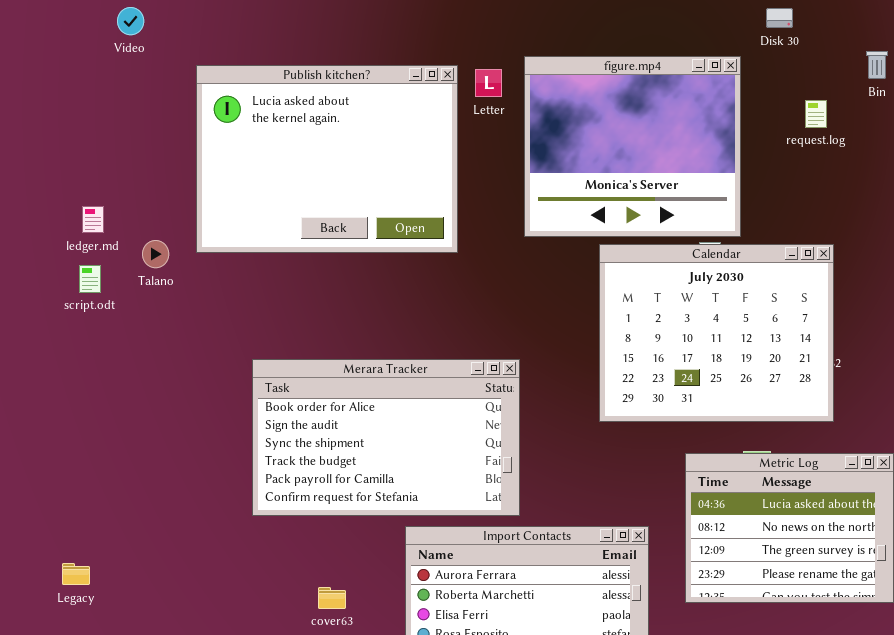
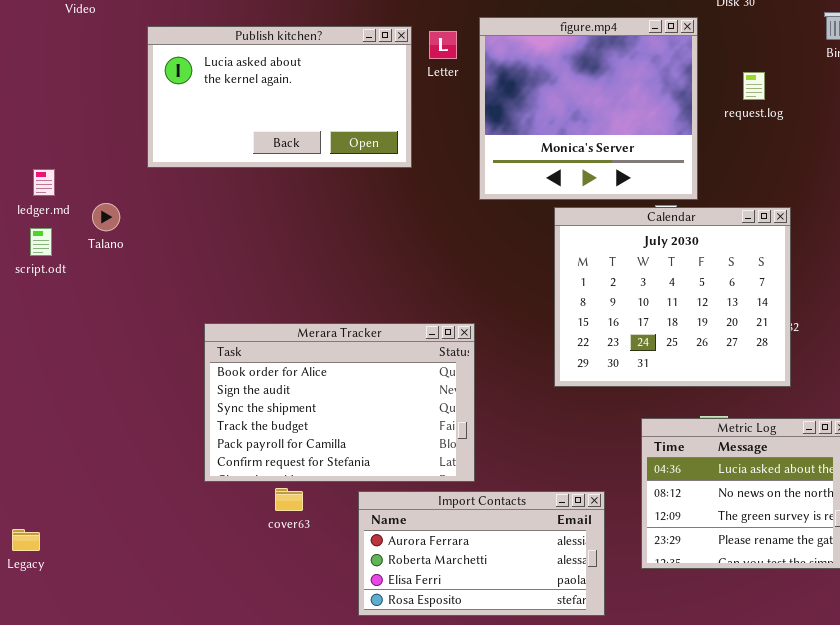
Publish kitchen?: [196,65,458,253] -> [147,26,412,168], resized
request.log: [805,100,827,128] -> [743,72,765,100], moved
cover63: [318,587,346,609] -> [275,488,303,511], moved

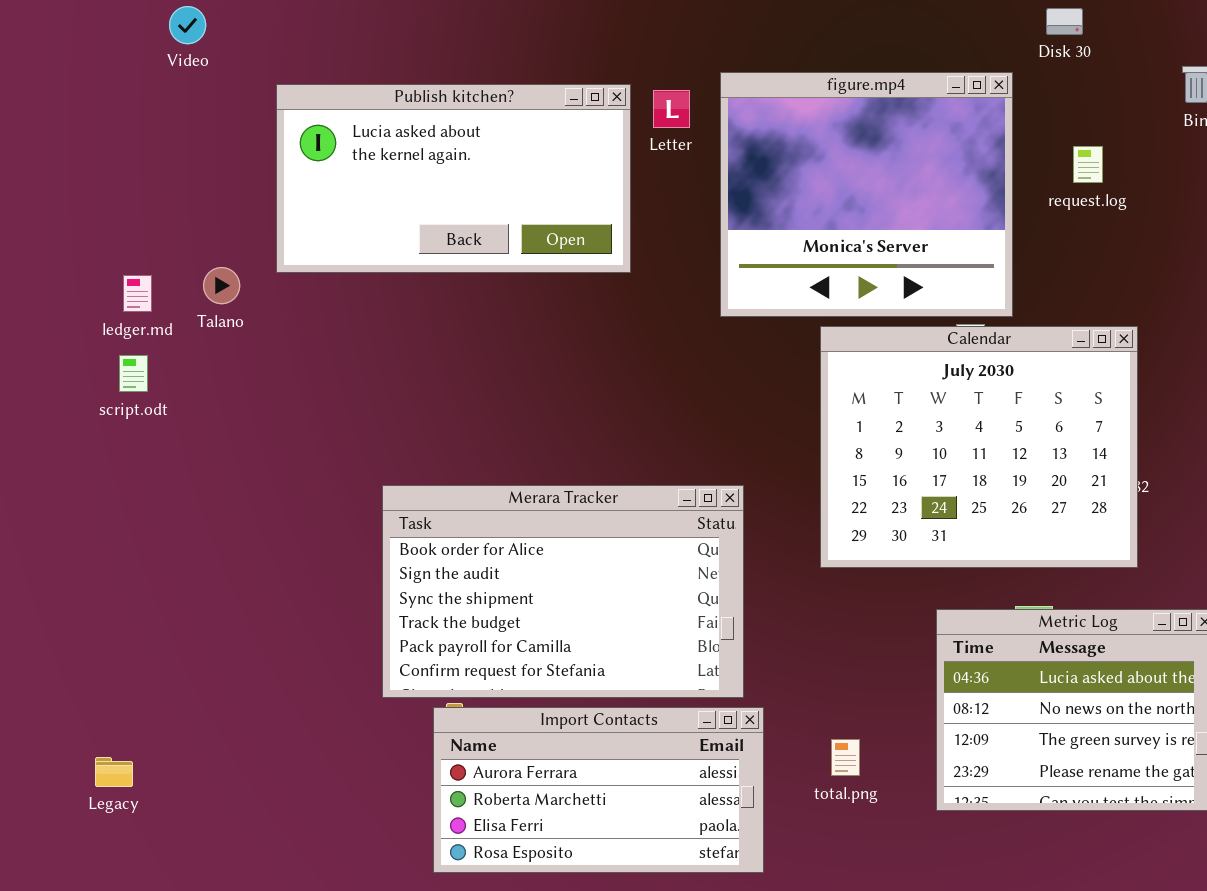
Talano: [92,203,120,231] -> [203,267,240,304], moved
Merara Tracker: [204,323,475,482] -> [382,485,744,698], moved
Import Contacts: [358,491,605,616] -> [433,707,764,873], moved

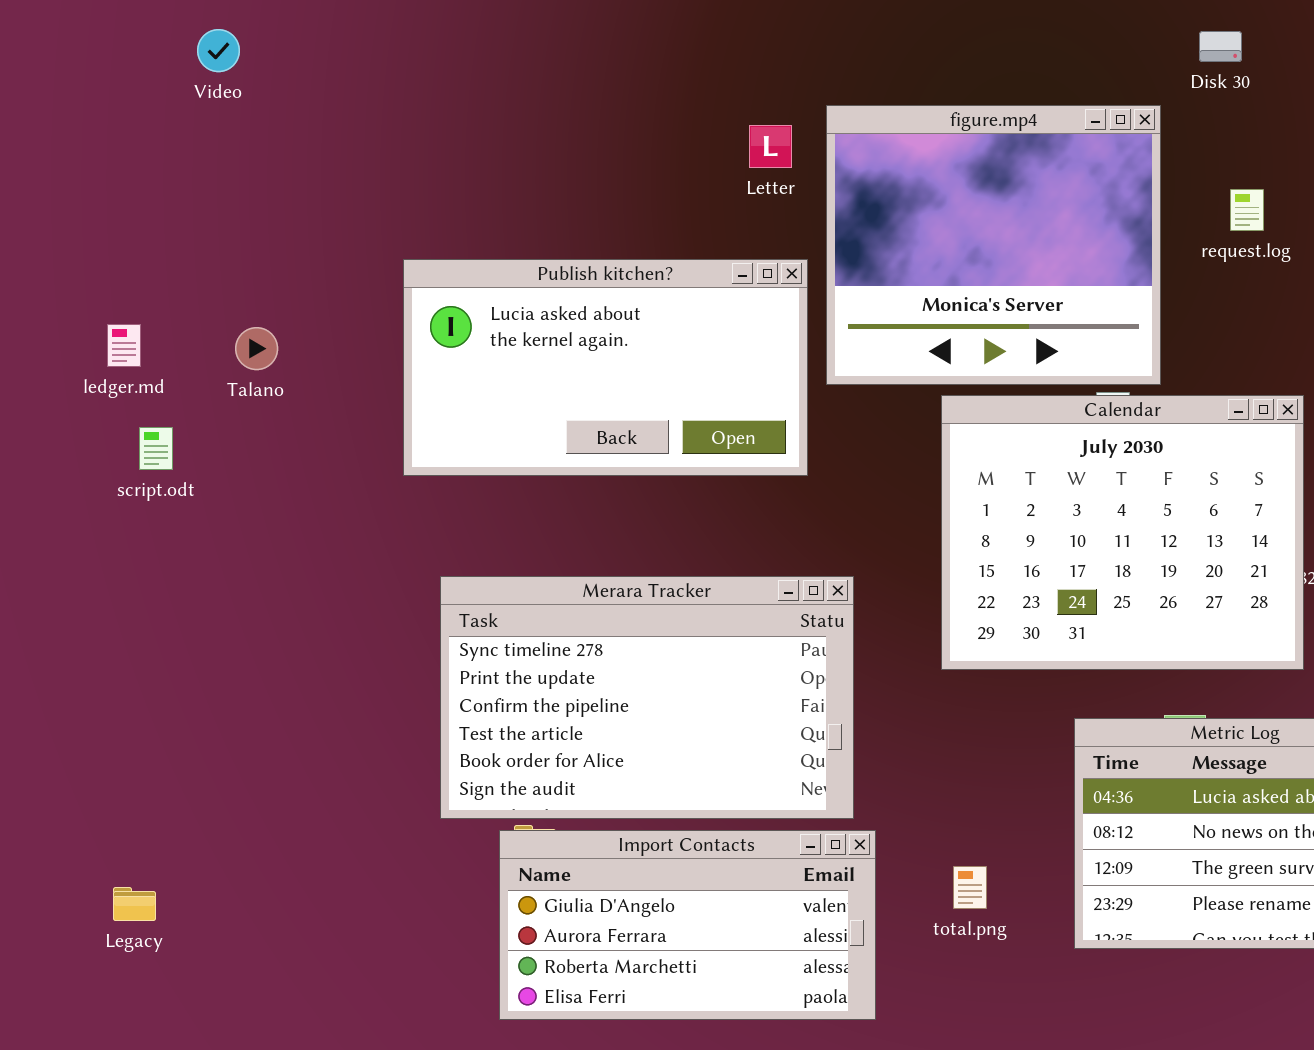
Publish kitchen?: [276,84,631,273] -> [403,259,808,476], moved
ledger.md: [123,275,152,312] -> [107,324,141,367], moved
Merara Tracker: [382,485,744,698] -> [440,576,854,819], scrolled up 4 rows
Import Contacts: [433,707,764,873] -> [499,830,876,1020], scrolled up 1 row

